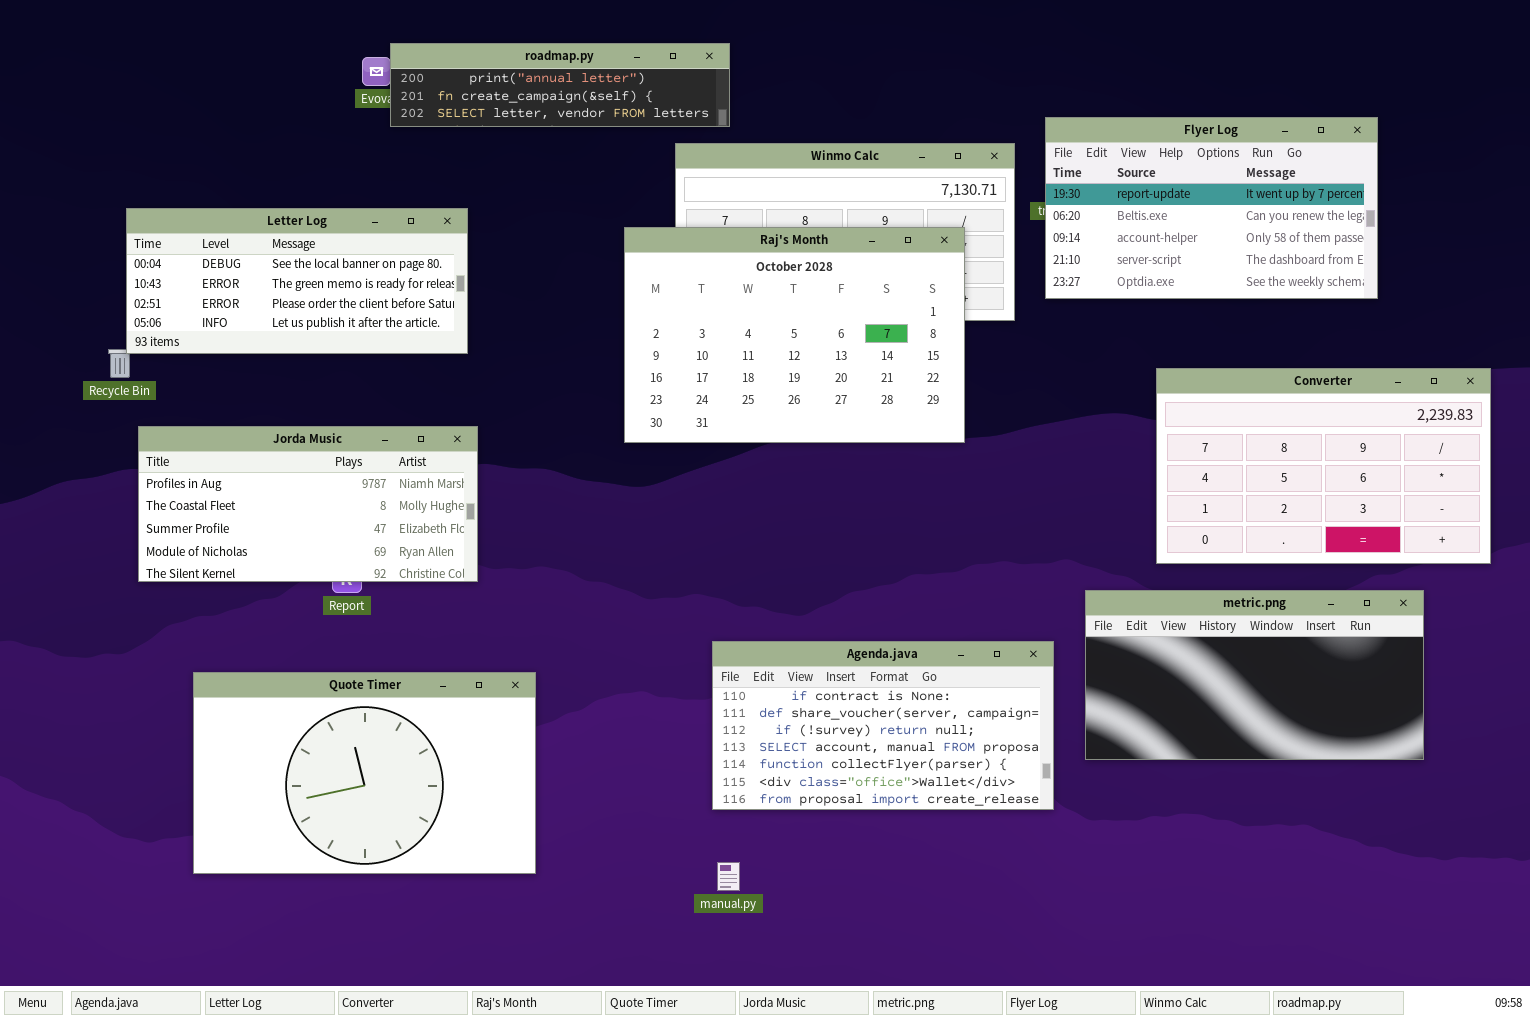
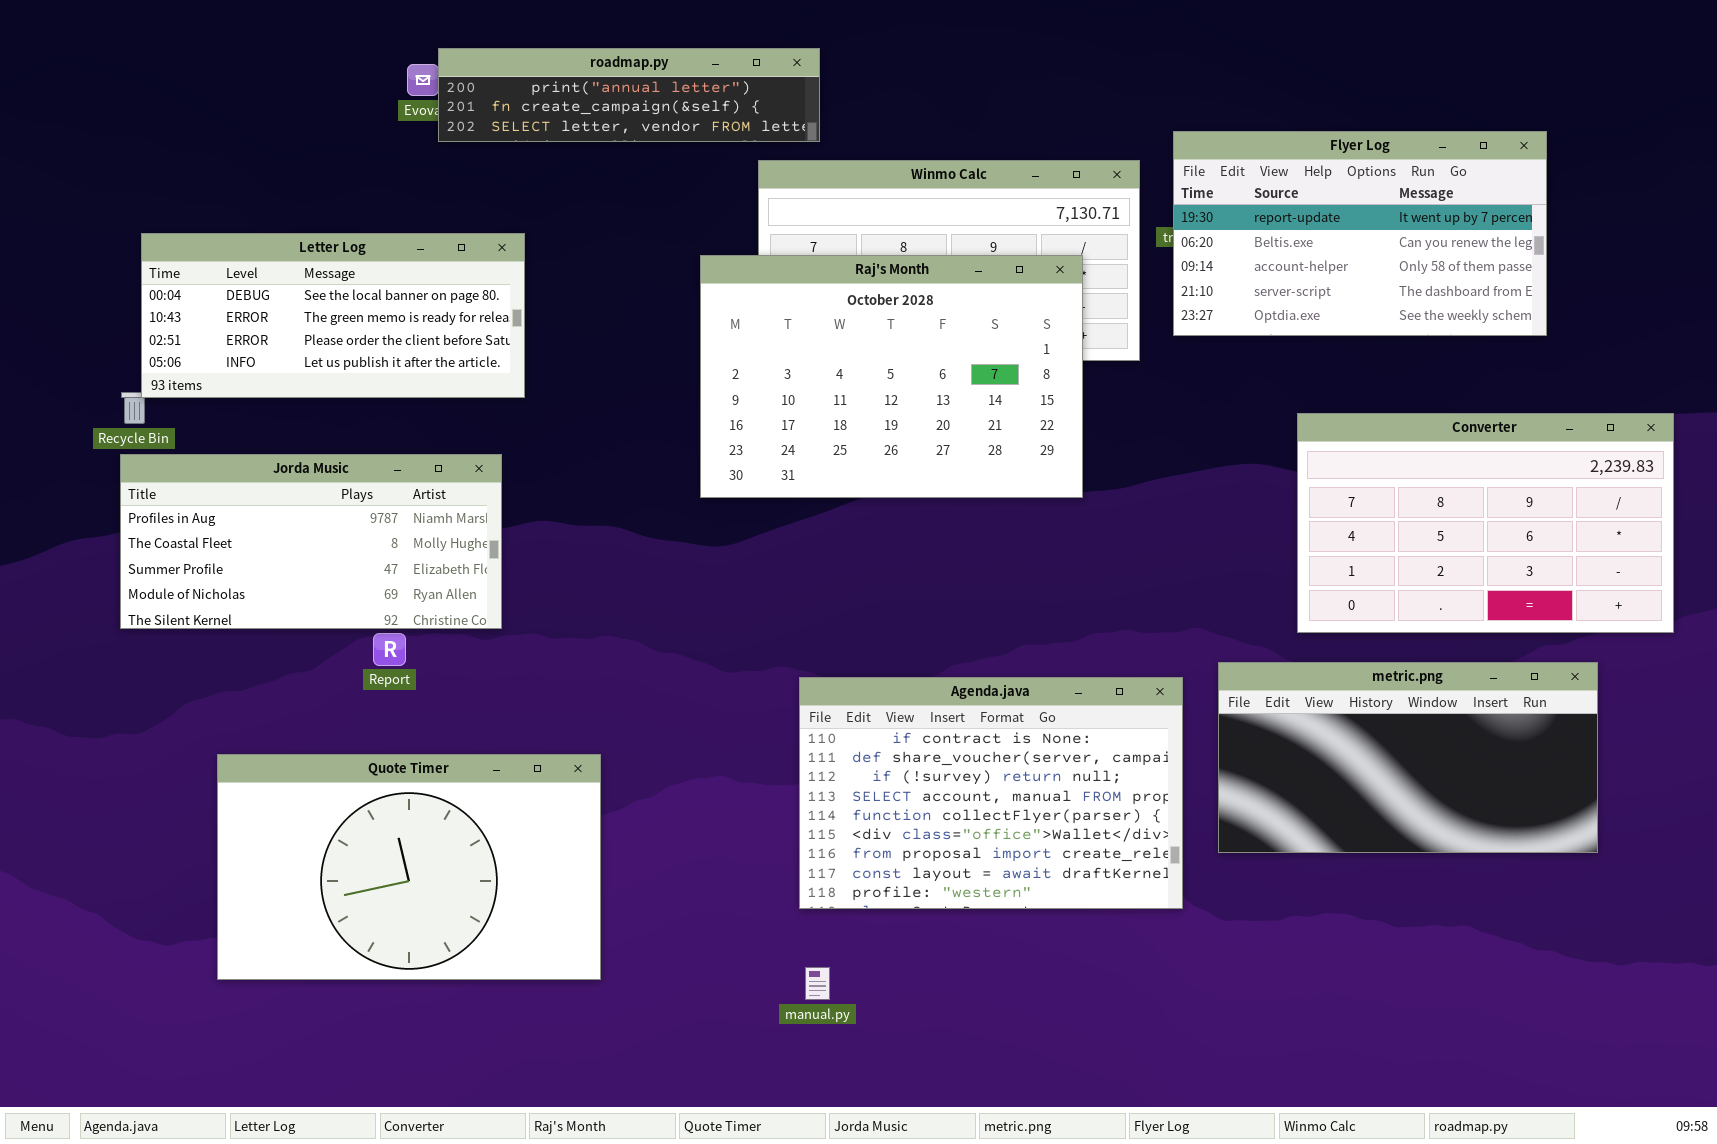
Jorda Music: [138,426,478,582] -> [120,454,502,629], moved
Agenda.java: [712,641,1054,810] -> [799,677,1183,909], resized

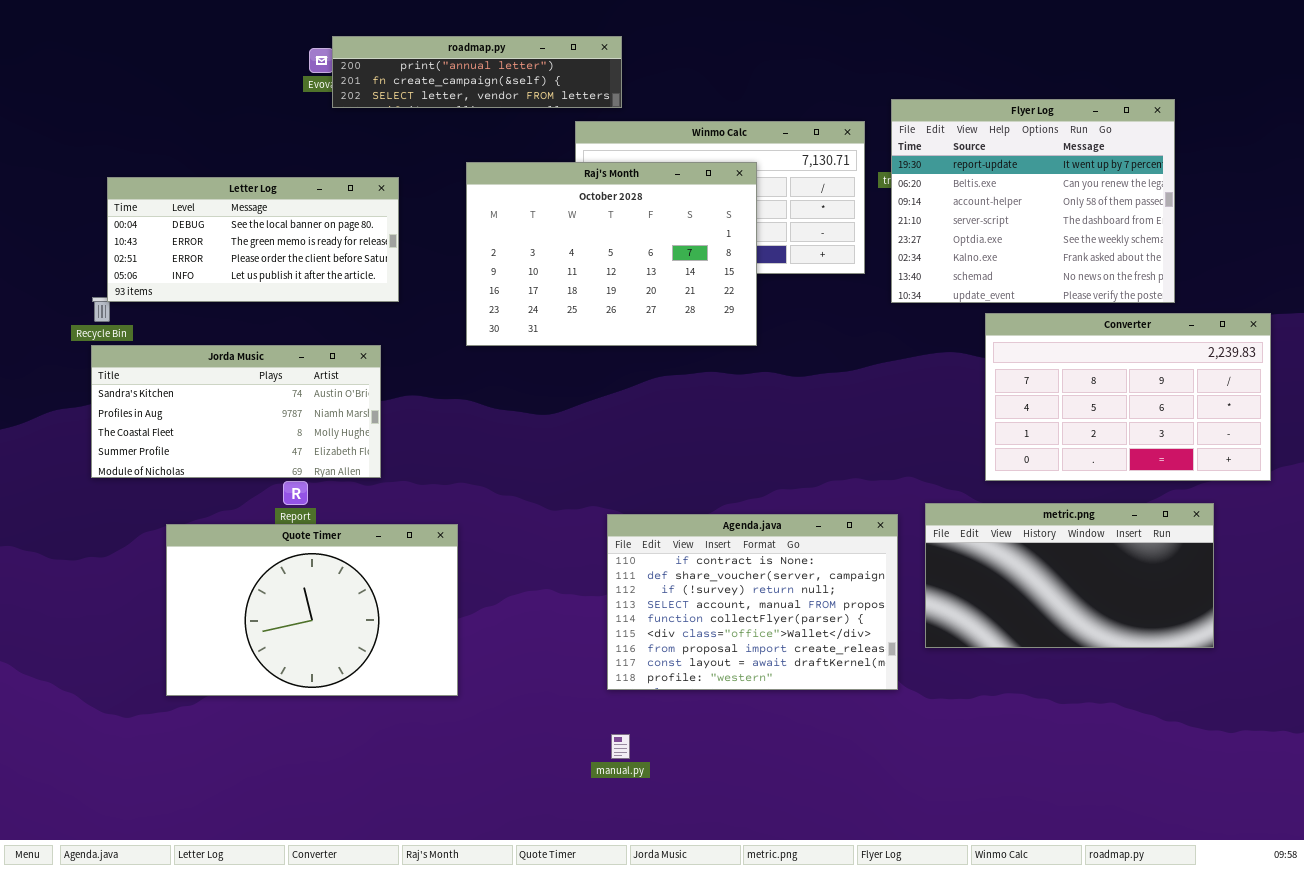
Flyer Log: [1173,131,1547,336] -> [891,99,1175,303], resized
Raj's Month: [700,255,1083,498] -> [466,162,757,346], moved
Jorda Music: [120,454,502,629] -> [91,345,381,478], scrolled up 1 row
Quote Timer: [217,754,601,980] -> [166,524,458,696], moved

